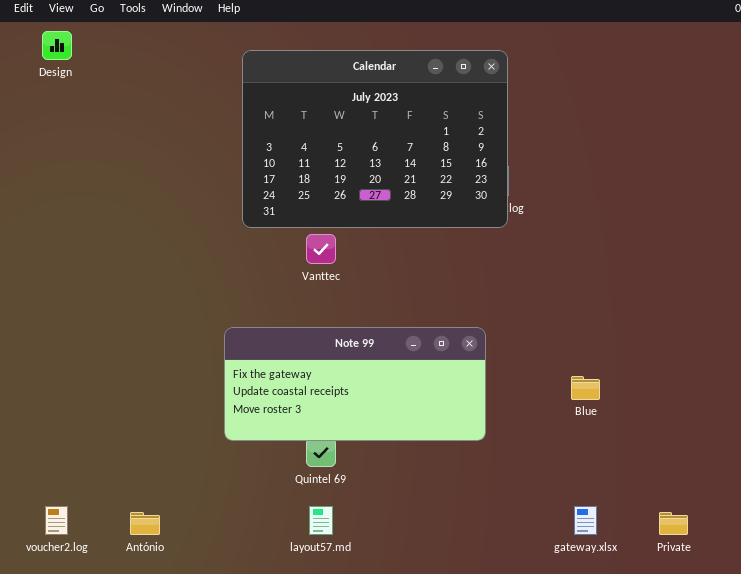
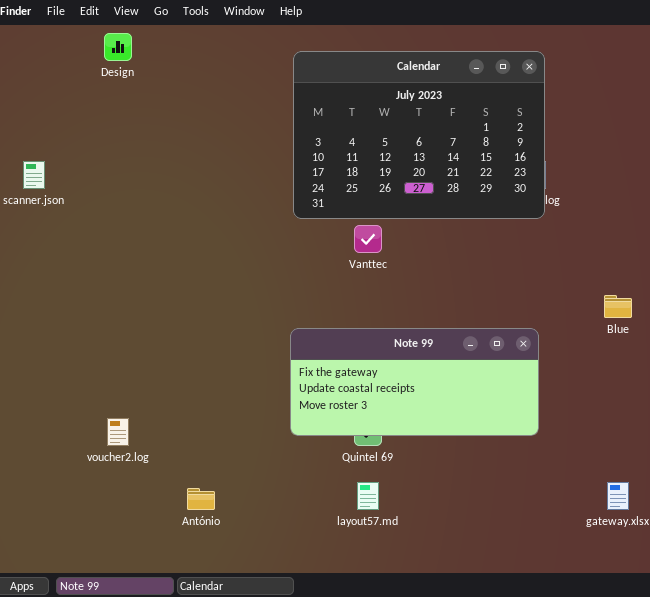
Note 99: [224,327,486,441] -> [290,328,539,436], moved
Blue: [571,376,600,400] -> [604,295,632,318], moved
voucher2.log: [45,506,68,535] -> [107,418,129,446], moved

